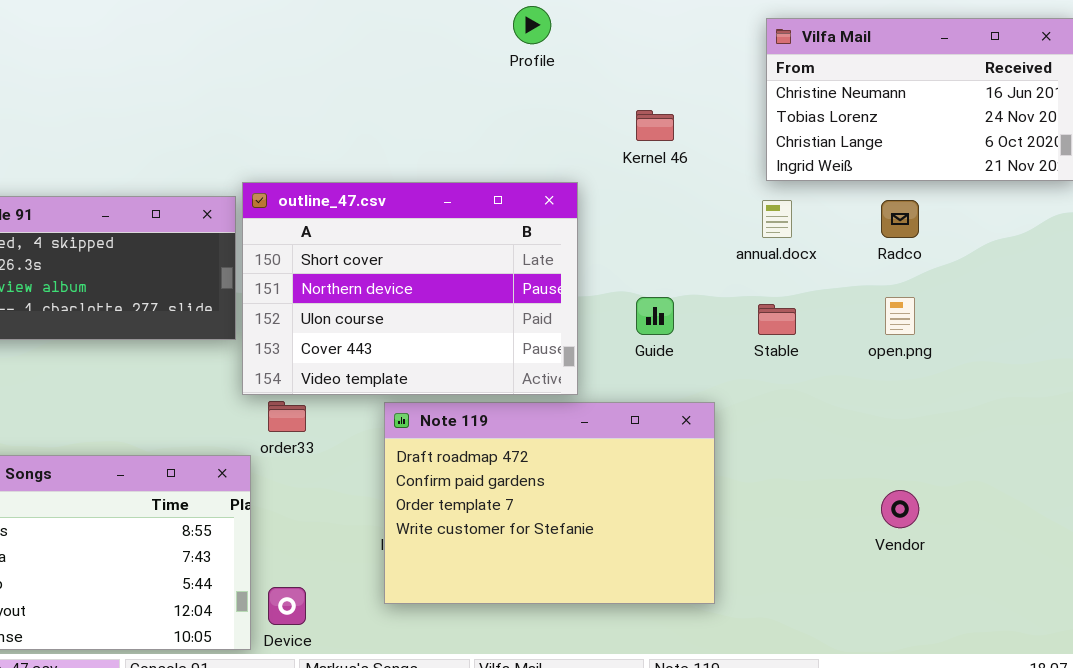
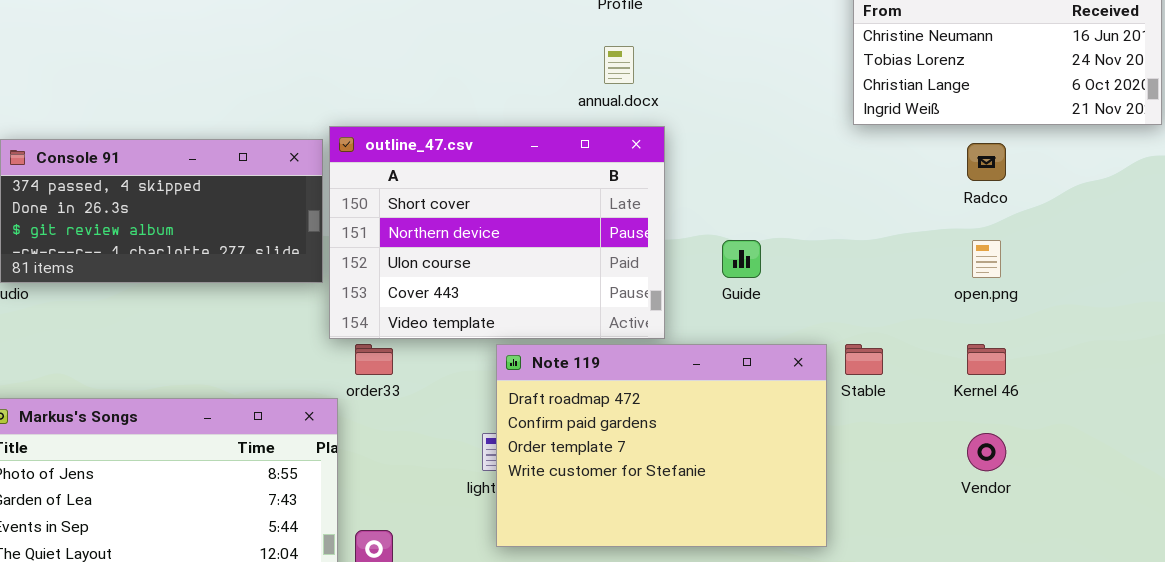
Kernel 46: [636,110,674,141] -> [967,344,1006,375], moved
annual.docx: [762,200,792,238] -> [604,46,634,84], moved
Stable: [758,304,796,335] -> [845,344,883,375], moved
Note 119: [384,402,715,604] -> [496,344,827,547], moved

